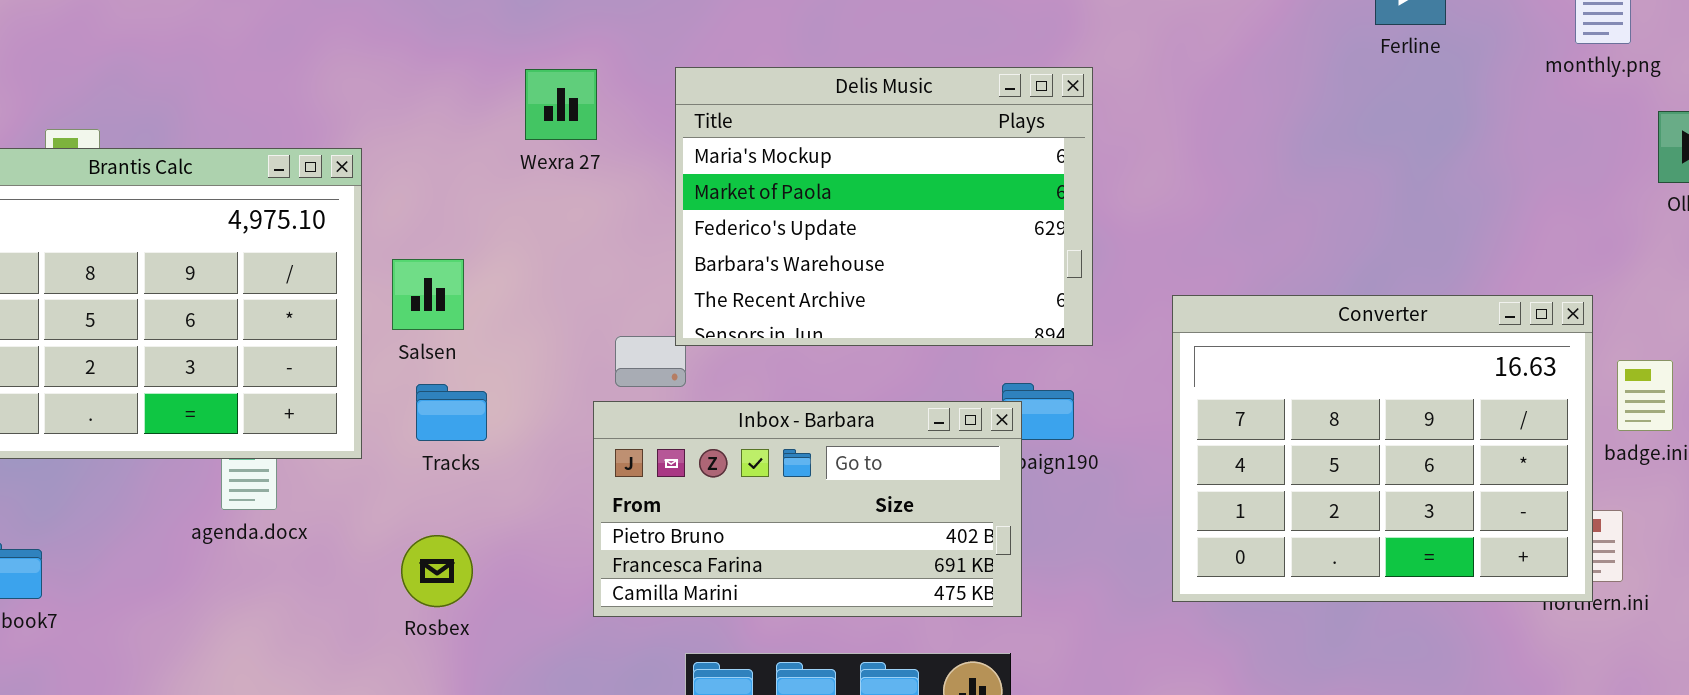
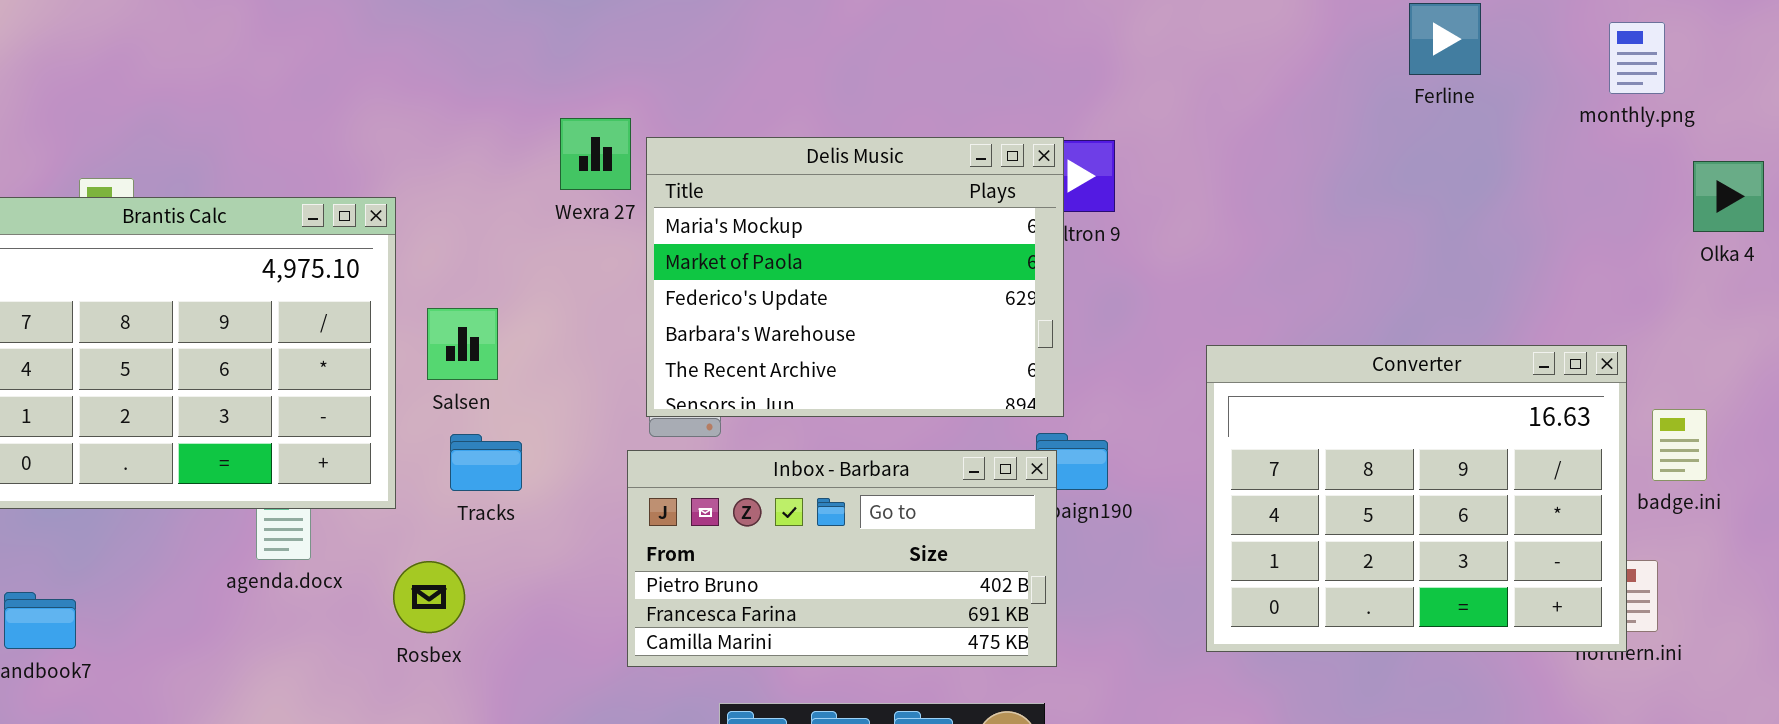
Delis Music: [675,67,1093,346] -> [646,137,1064,417], moved
Rosbex: [401,535,473,607] -> [393,561,465,633], moved

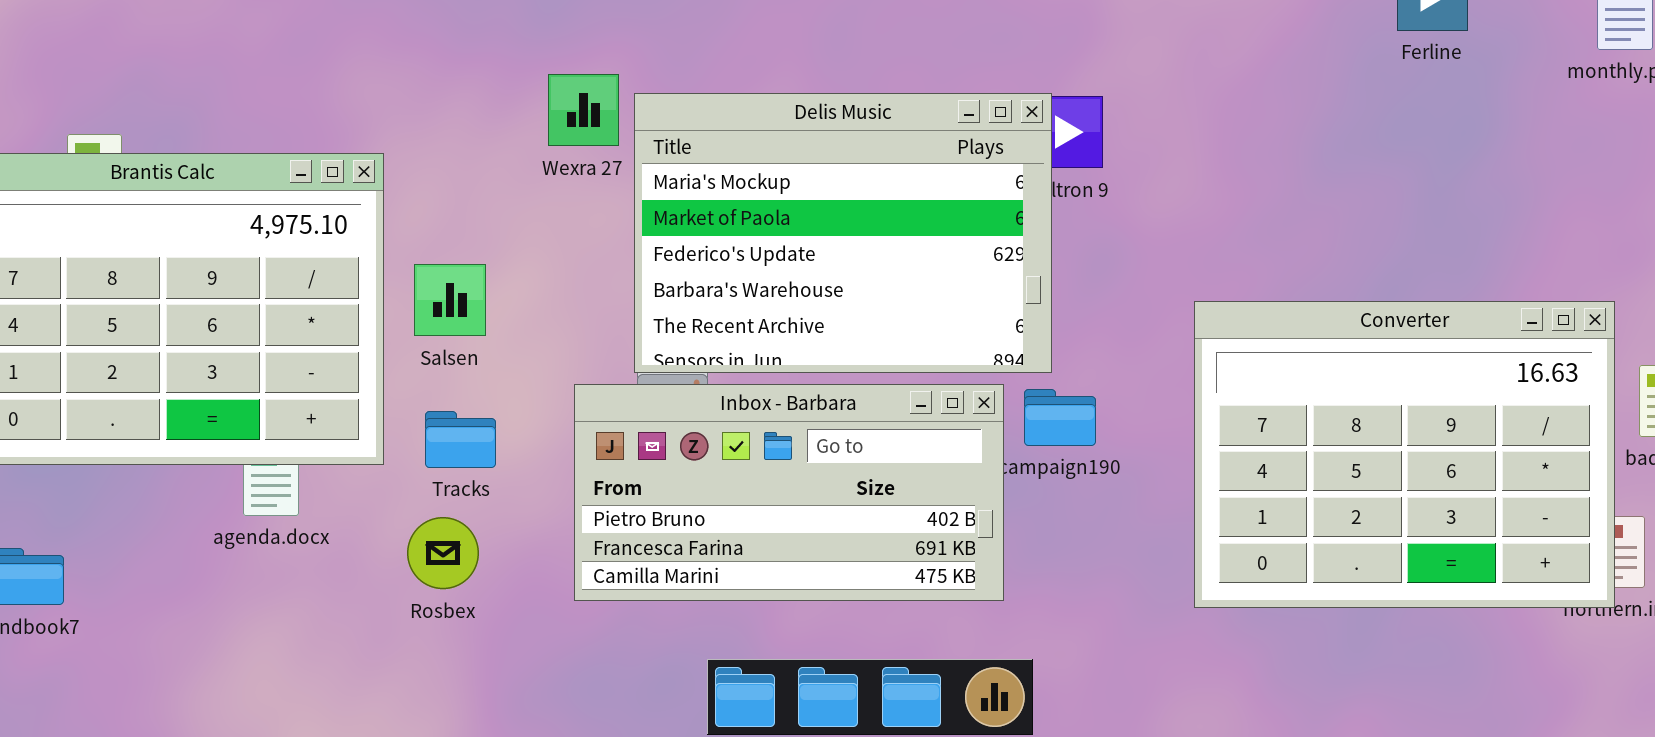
Tracks: [450,434,522,491] -> [425,411,496,468], moved
Inbox - Barbara: [627,450,1057,667] -> [574,384,1004,601], moved
Rosbex: [393,561,465,633] -> [407,517,479,589], moved

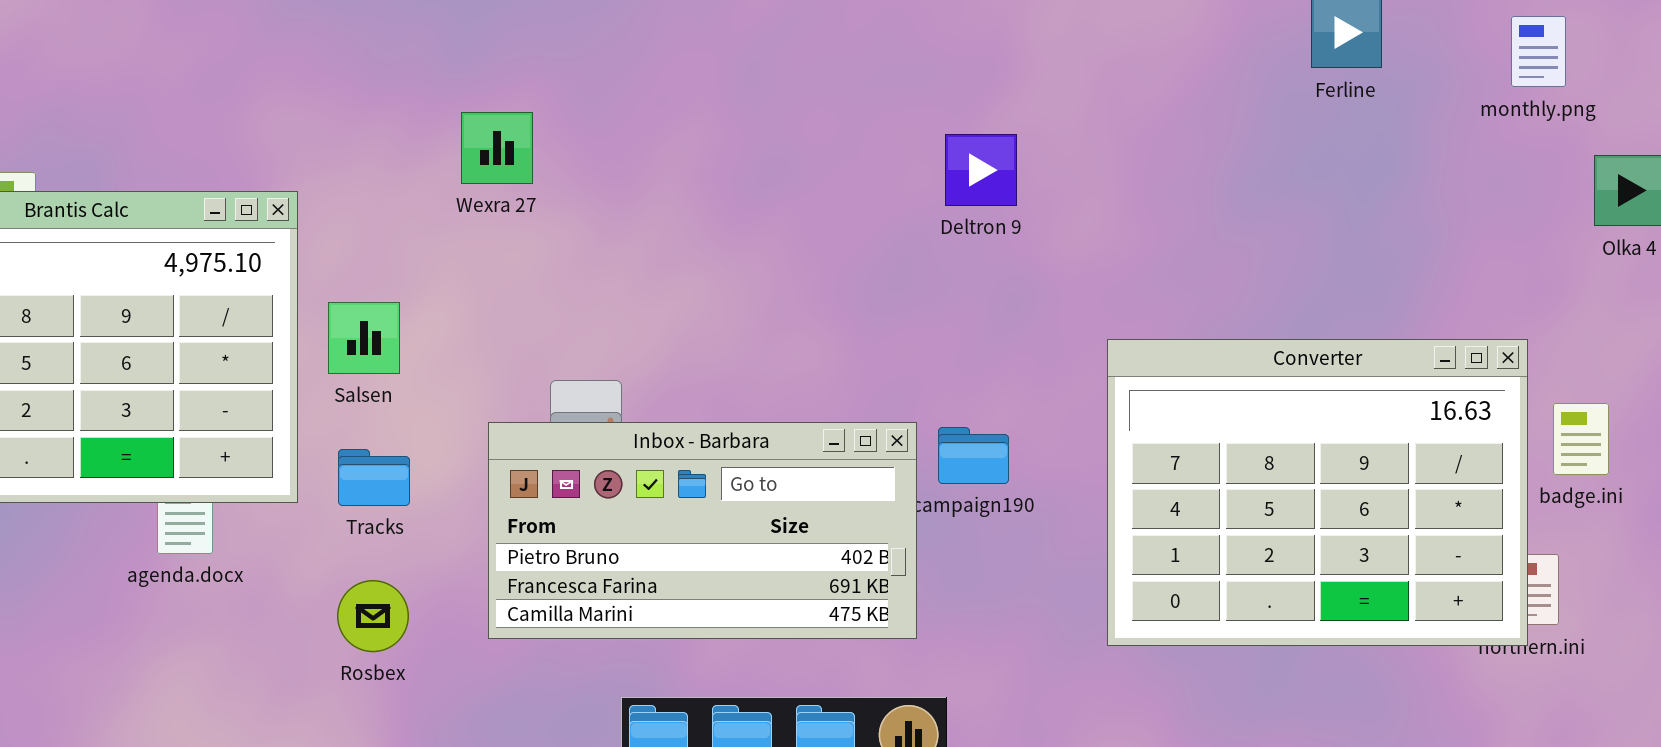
Delis Music: [634,93,1052,373] -> none, closed
Rosbex: [407,517,479,589] -> [337,580,409,652], moved

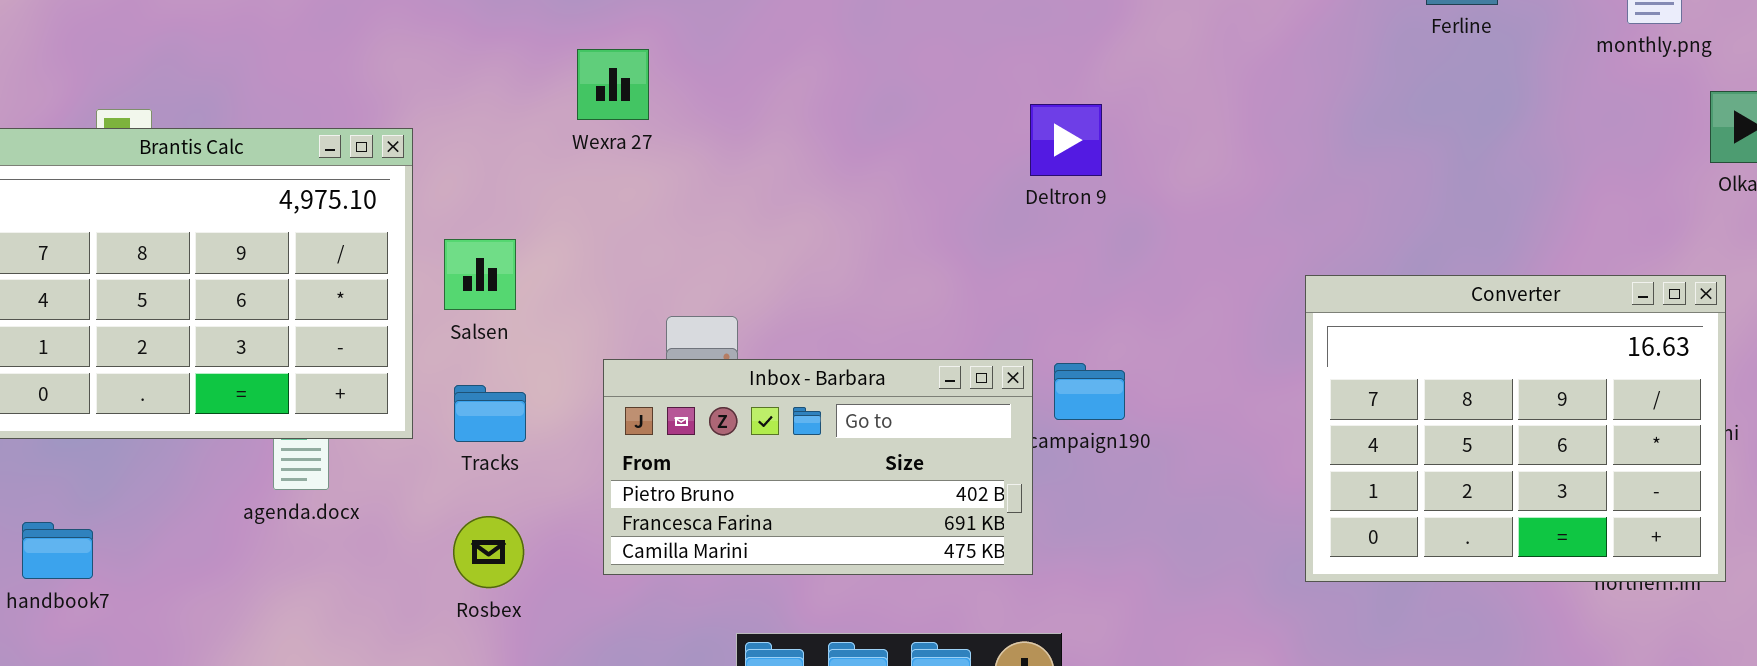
Deltron 9: [945,134,1017,206] -> [1030,104,1102,176], moved
Converter: [1107,339,1528,646] -> [1305,275,1726,582], moved

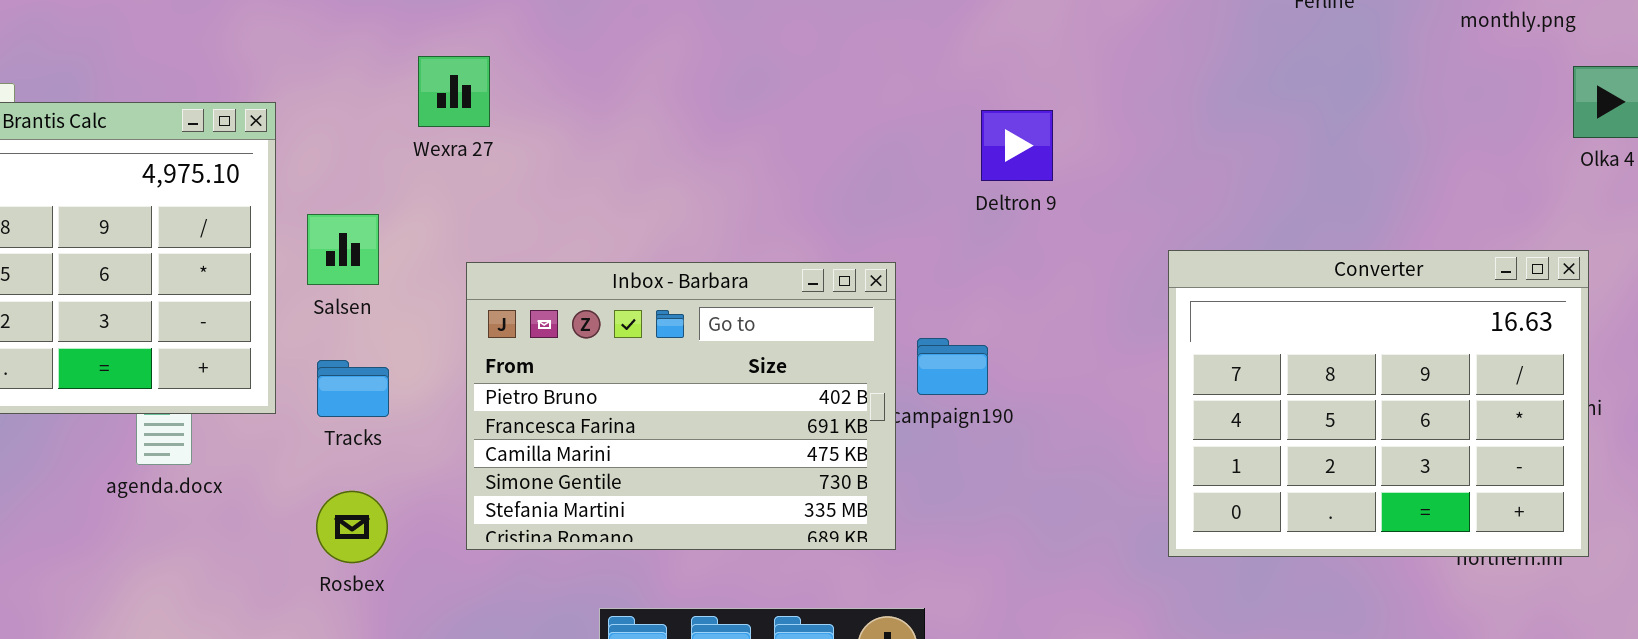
Wexra 27: [577,49,649,120] -> [418,56,490,127], moved
Deltron 9: [1030,104,1102,176] -> [981,110,1053,181], moved
Inbox - Barbara: [603,359,1033,575] -> [466,262,896,550], resized

